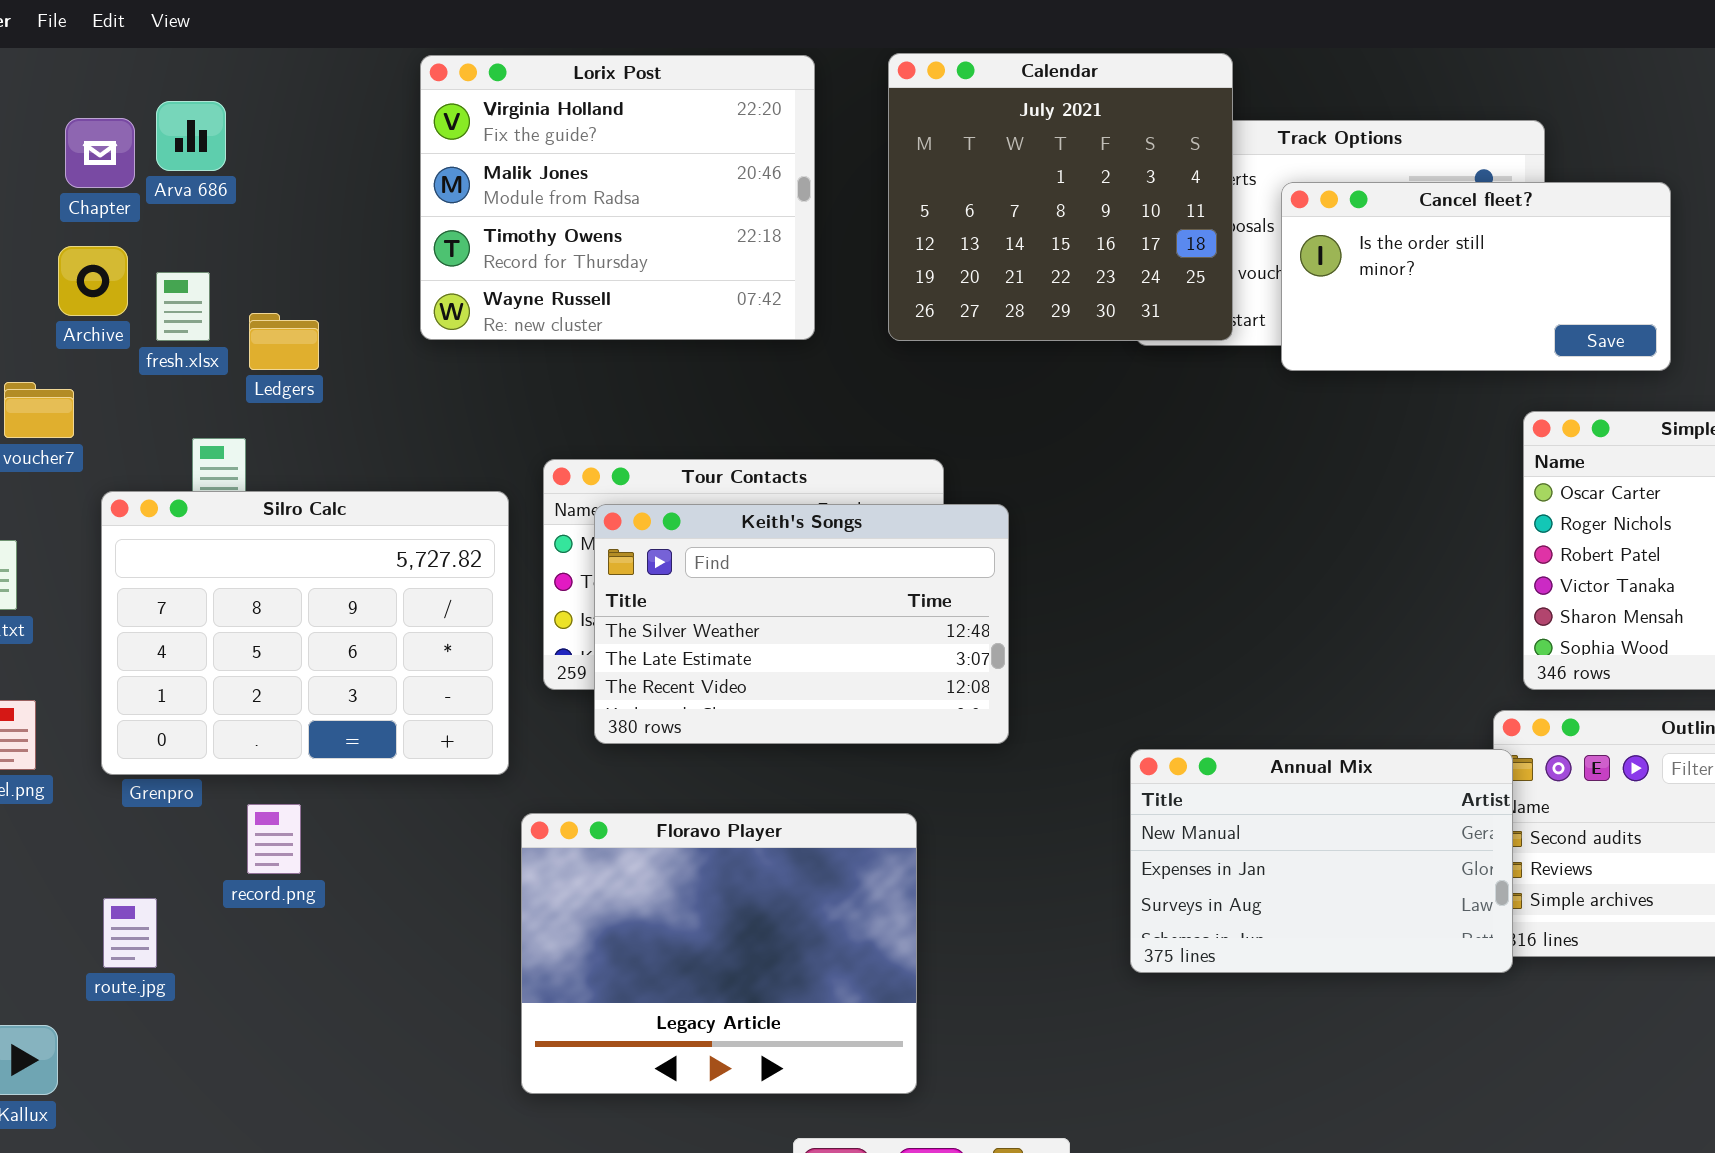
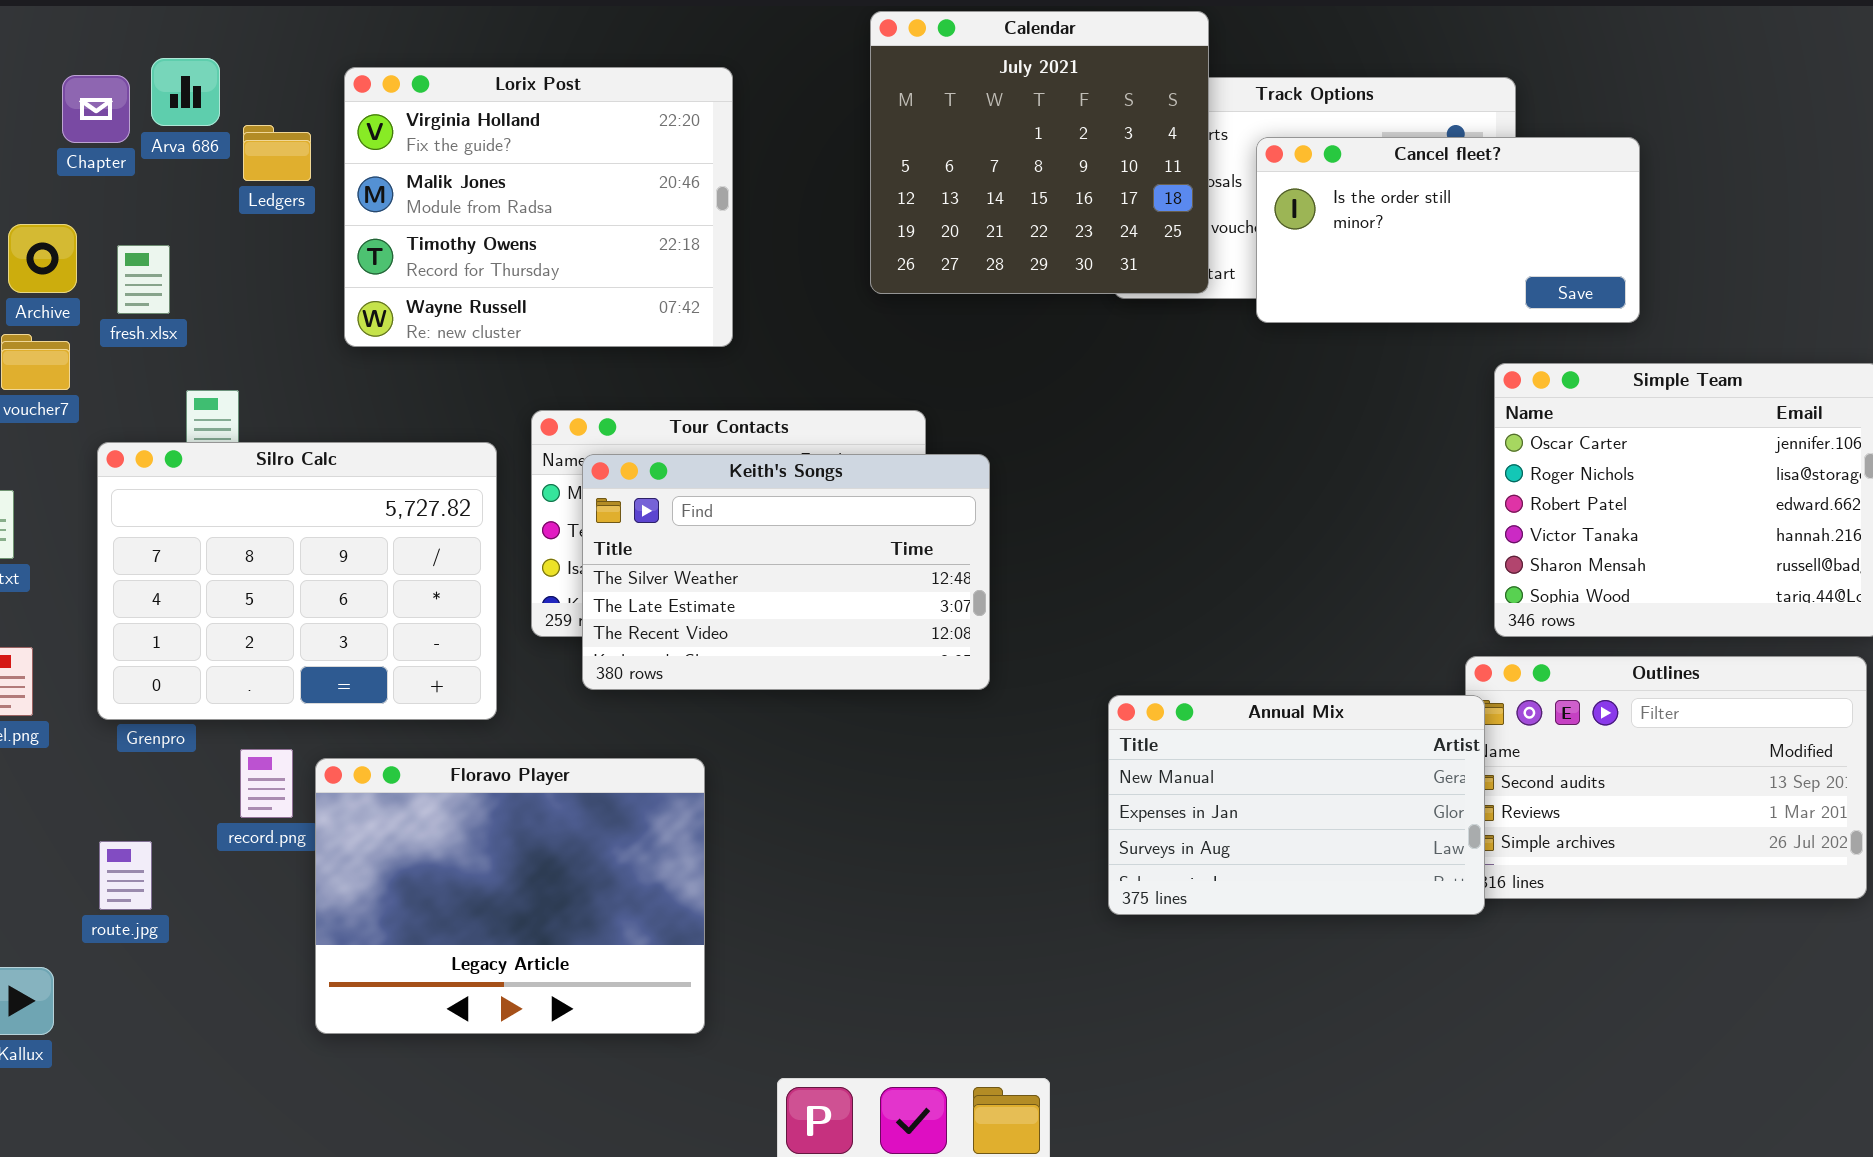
Lorix Post: [420,55,815,340] -> [344,67,733,347], moved
Archive: [58,246,128,316] -> [8,224,77,293], moved
fresh.xlsx: [156,272,210,341] -> [117,245,170,314], moved
Ledgers: [249,313,319,370] -> [243,125,311,181], moved
Floravo Player: [521,813,917,1094] -> [315,758,705,1034], moved

